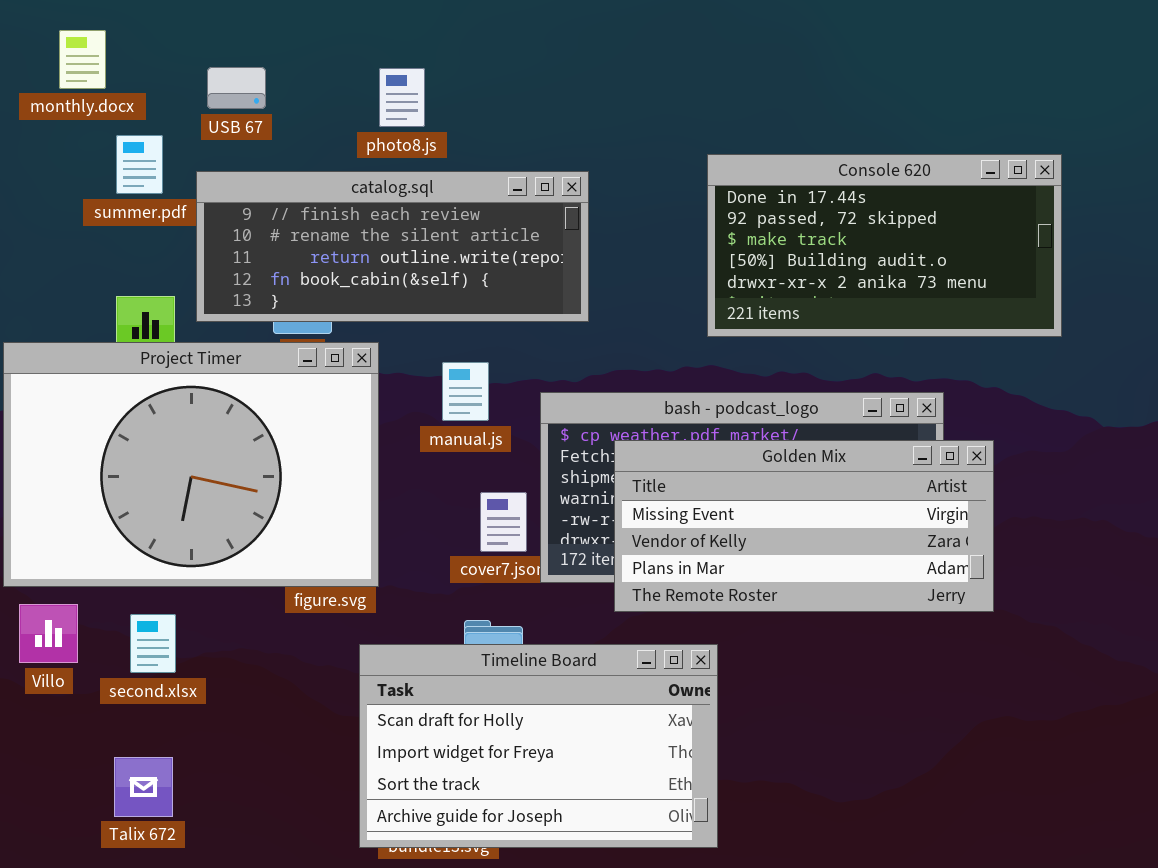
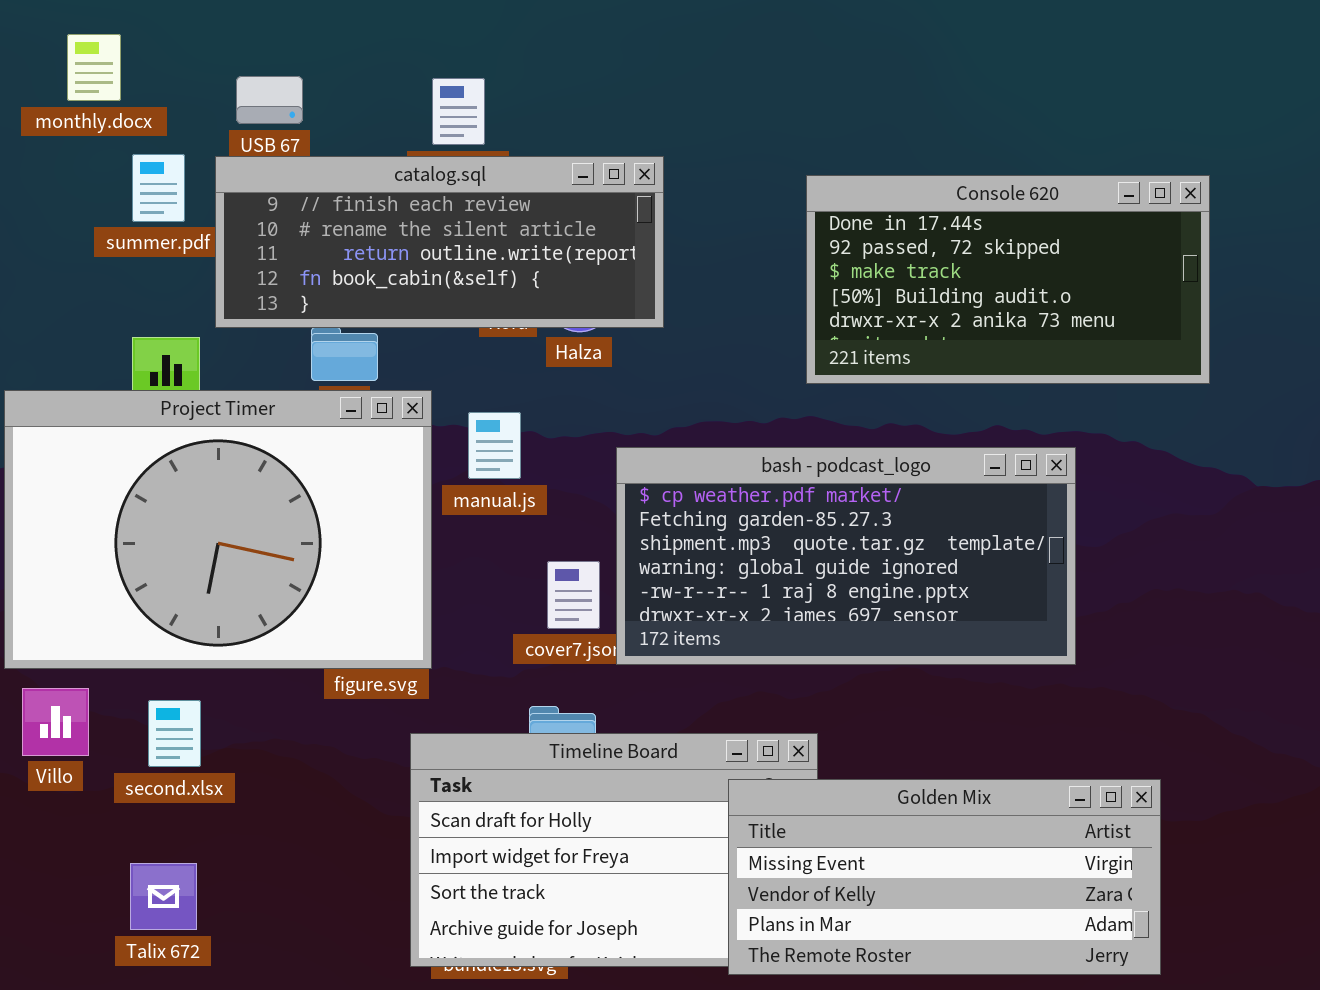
catalog.sql: [196,171,589,322] -> [215,156,664,328], moved
manual.js: [442,362,489,421] -> [468,412,521,479], moved
Golden Mix: [614,440,994,612] -> [728,779,1161,975], moved

